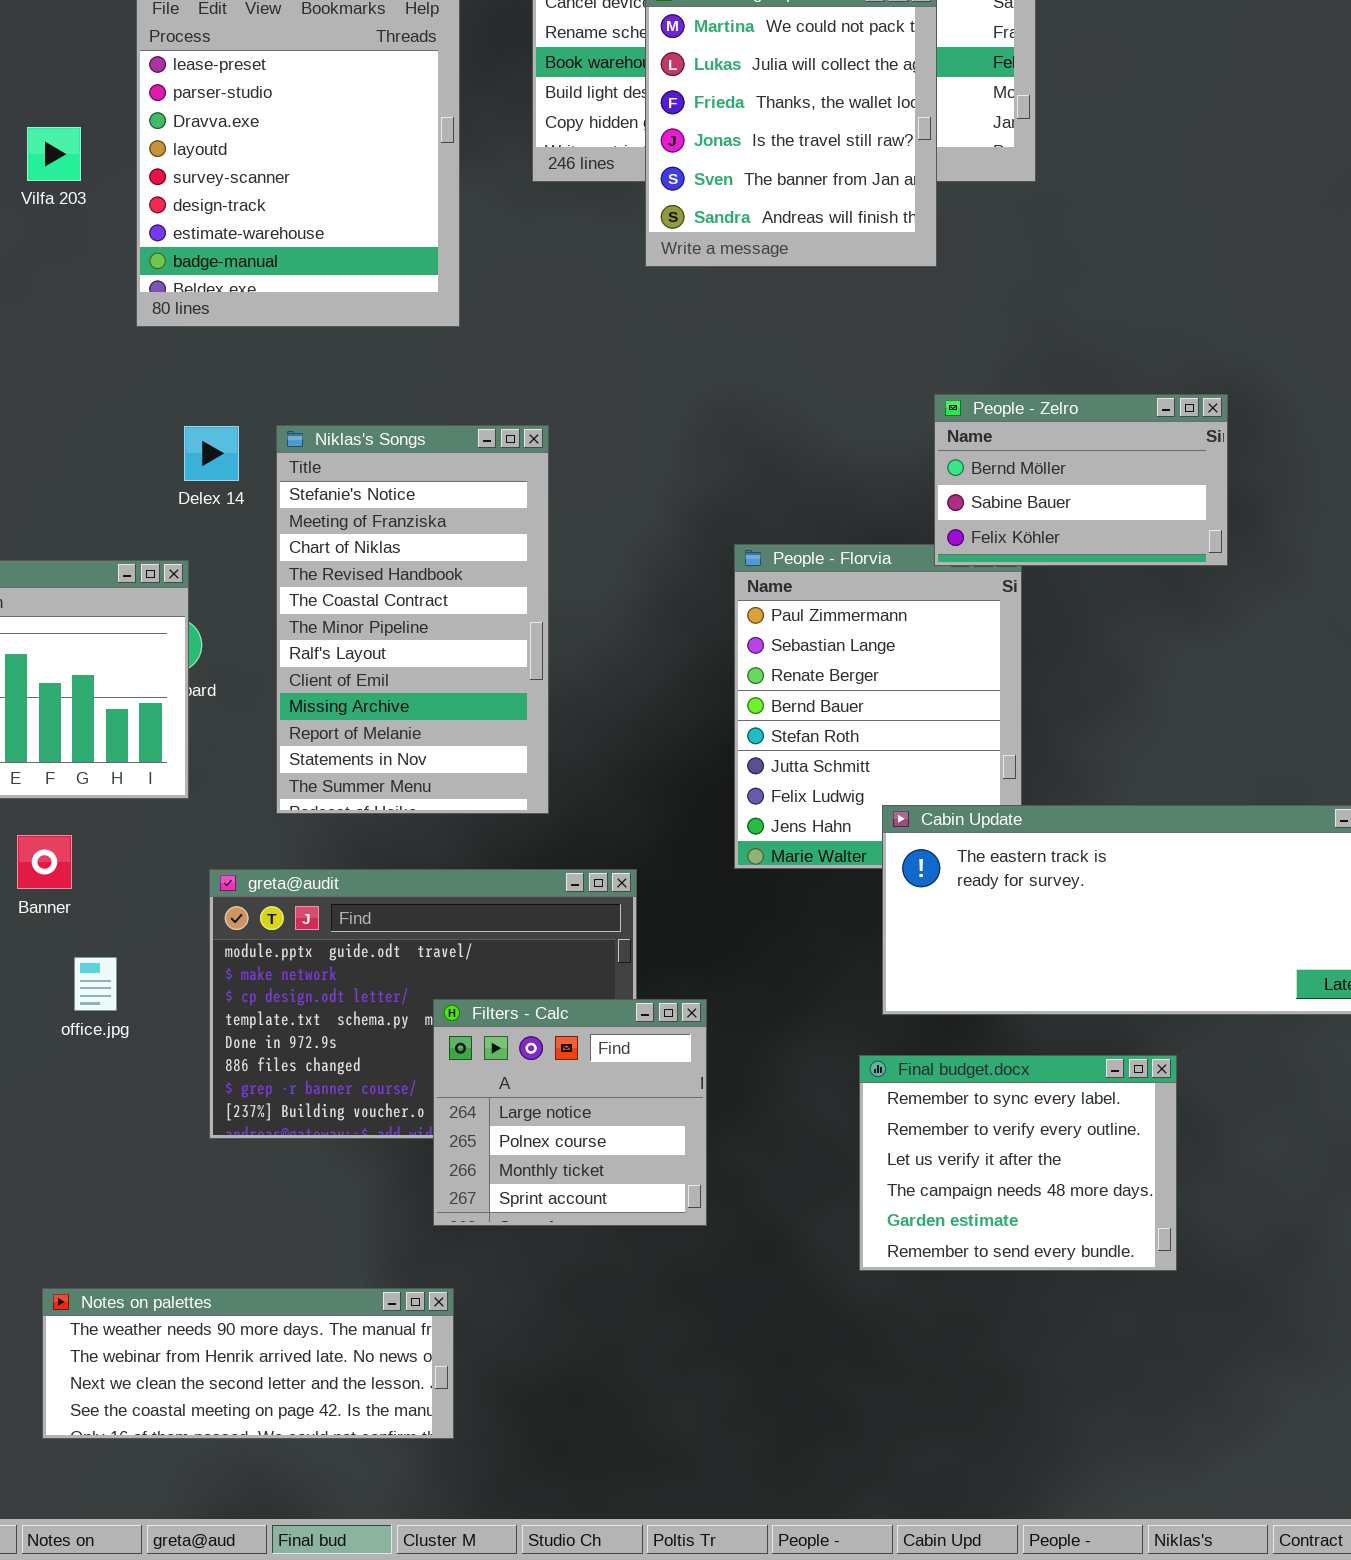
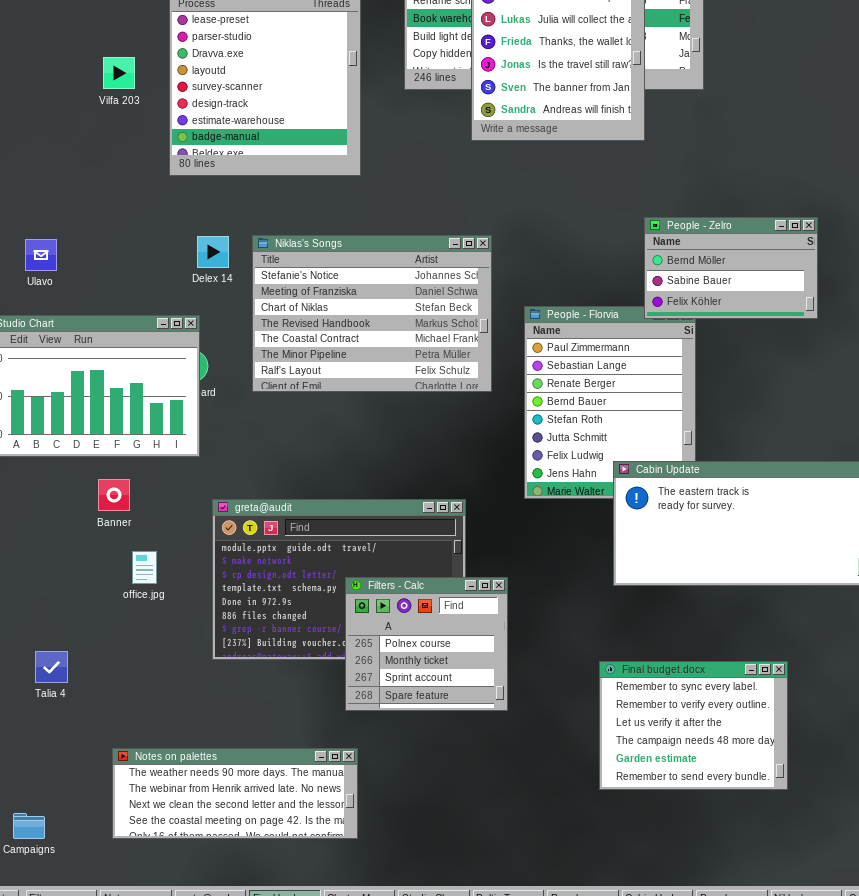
Niklas's Songs: [276,425,549,814] -> [252,235,492,392], resized
Filters - Calc: [433,999,707,1226] -> [345,577,508,711], scrolled down 1 row
Final budget.docx: [859,1055,1177,1271] -> [599,661,788,790], moved

